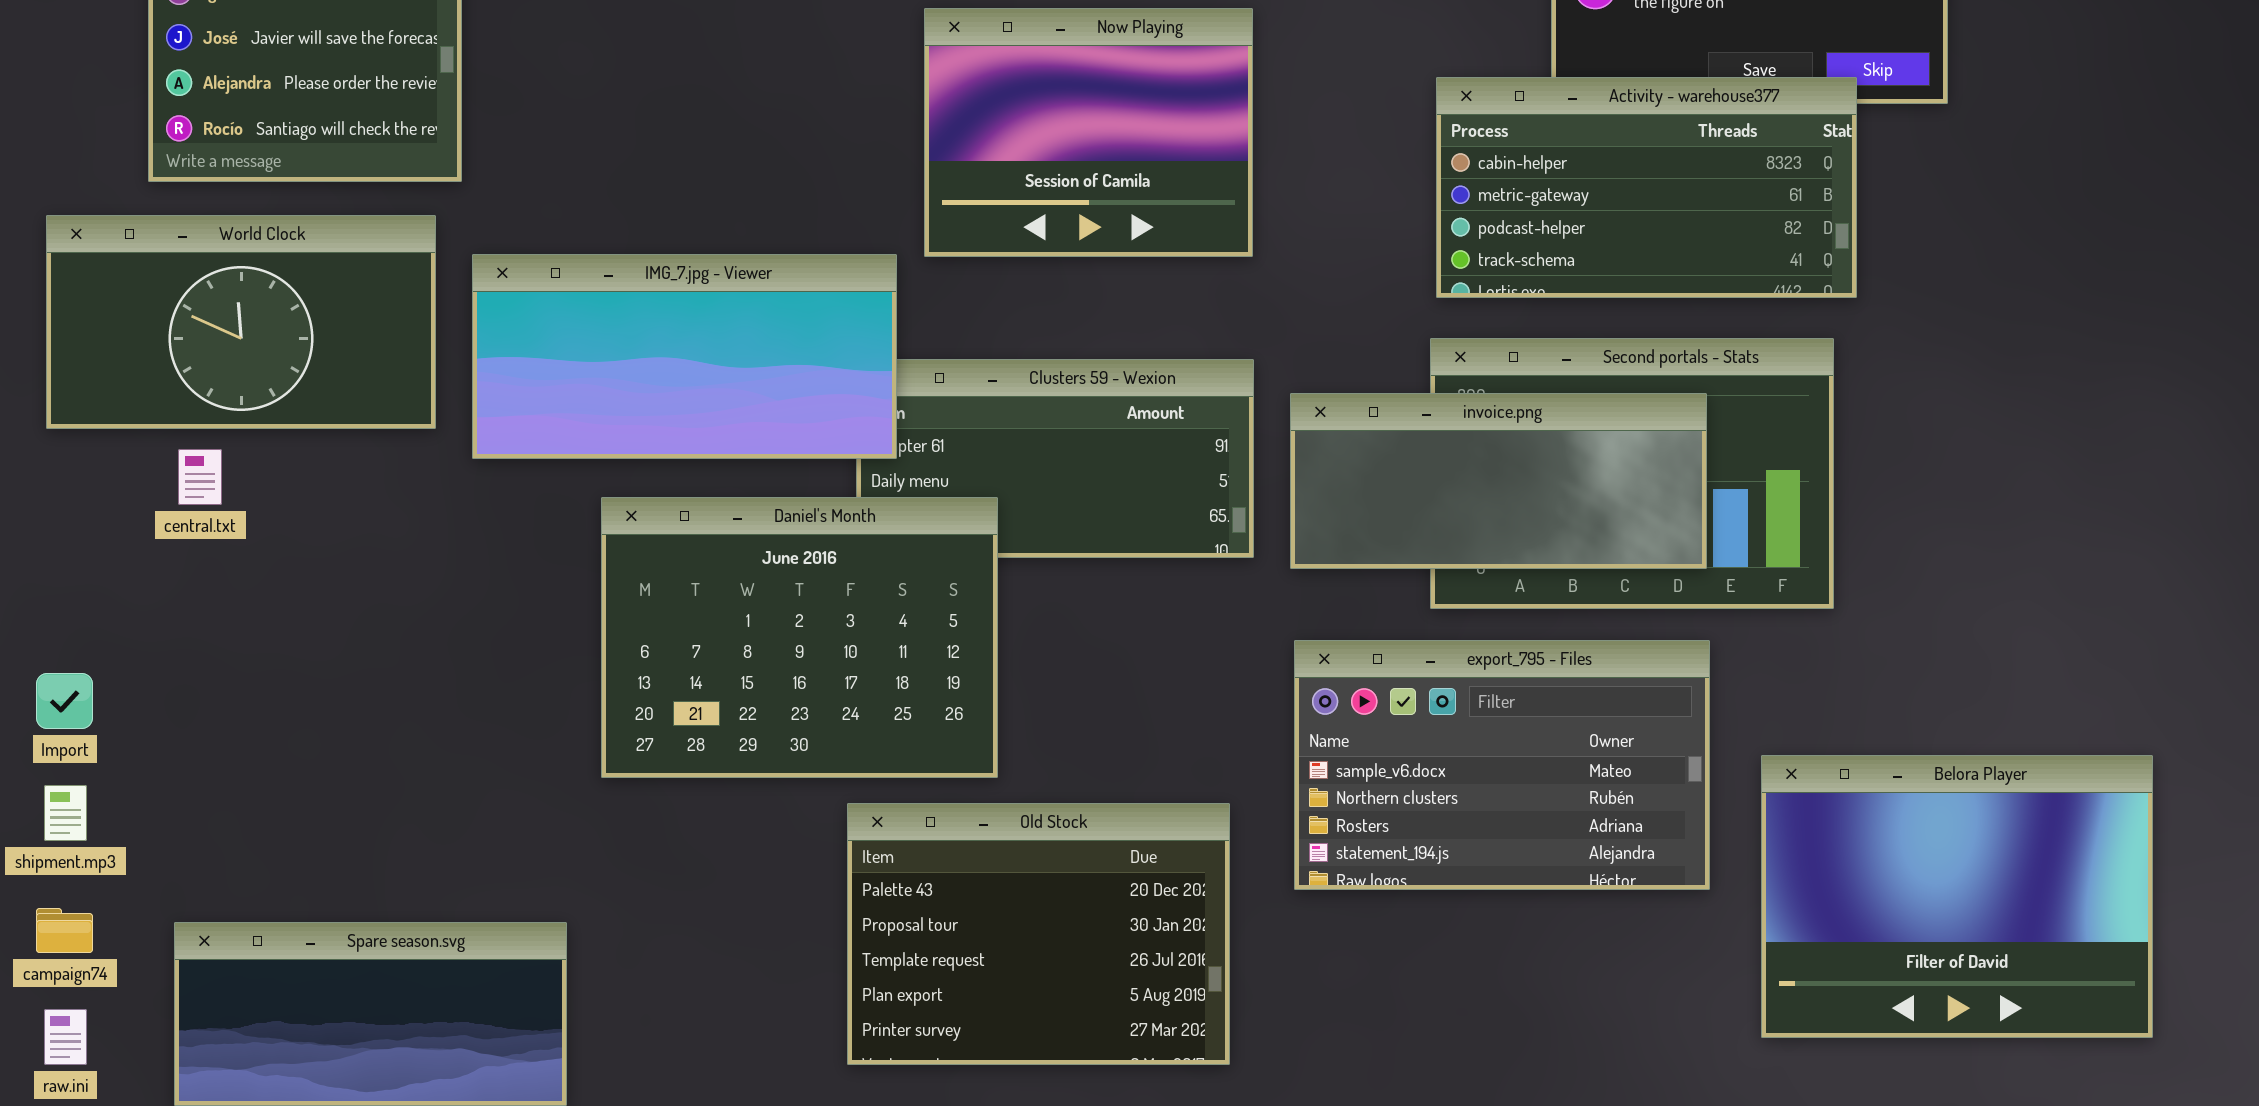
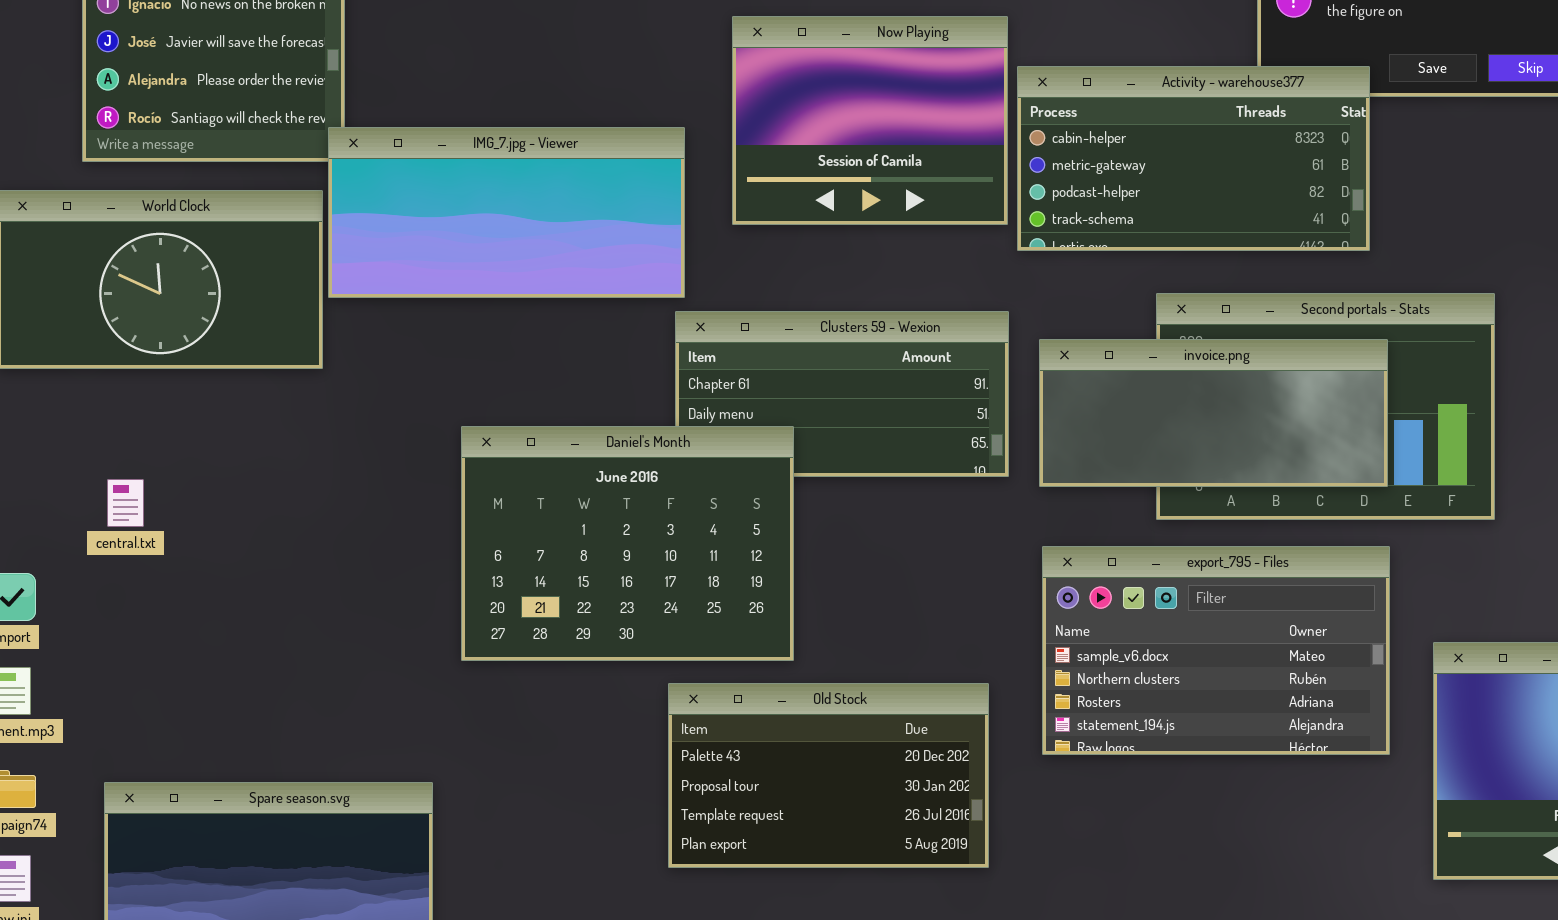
Activity - warehouse377: [1436,77,1857,298] -> [1017,66,1370,251], moved
IMG_7.jpg - Viewer: [472,254,897,459] -> [328,127,685,298], moved
central.txt: [178,449,222,505] -> [107,479,144,527], moved
Old Stock: [847,803,1230,1065] -> [668,683,989,868], resized

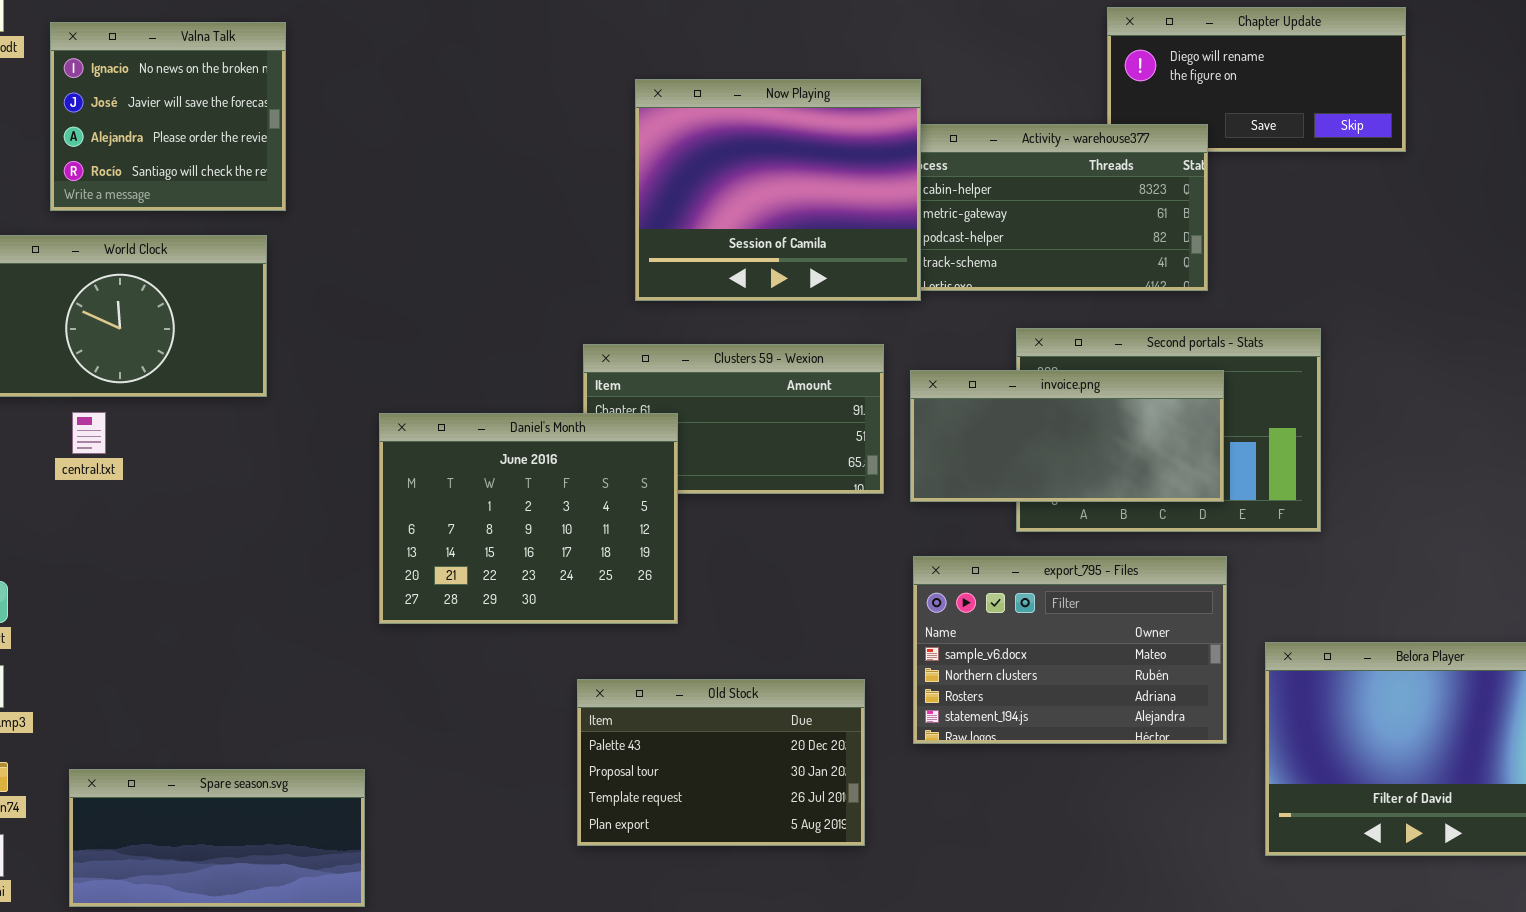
Now Playing: [732,16,1008,225] -> [635,79,921,301], resized
IMG_7.jpg - Viewer: [328,127,685,298] -> none, closed
Daniel's Month: [461,426,794,661] -> [379,413,678,624], moved
central.txt: [107,479,144,527] -> [72,412,106,454], moved

